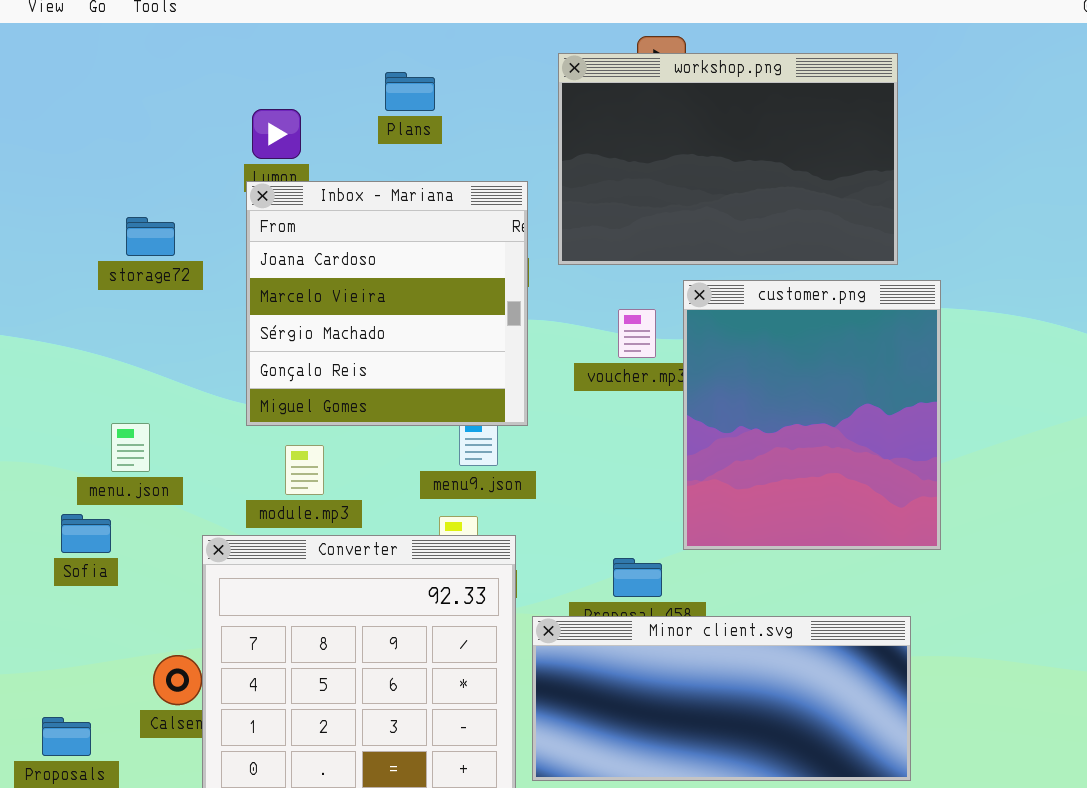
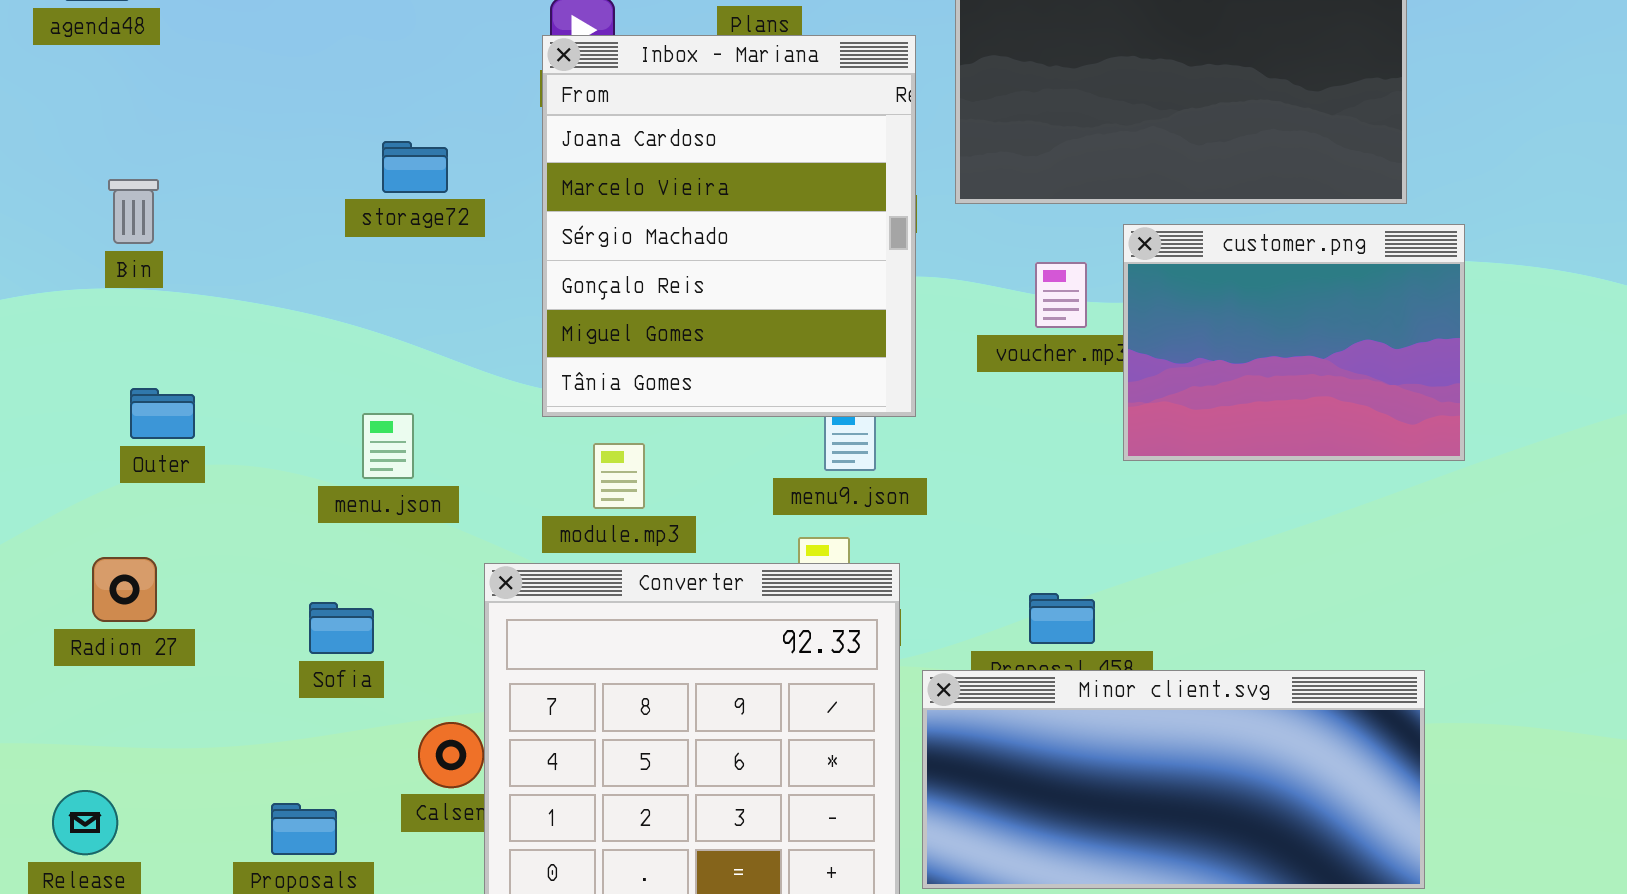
Inbox - Mariana: [246,181,528,426] -> [542,35,916,417], resized
customer.png: [683,280,941,550] -> [1123,224,1465,461], resized
Sofia: [61,514,111,553] -> [309,602,374,654], moved

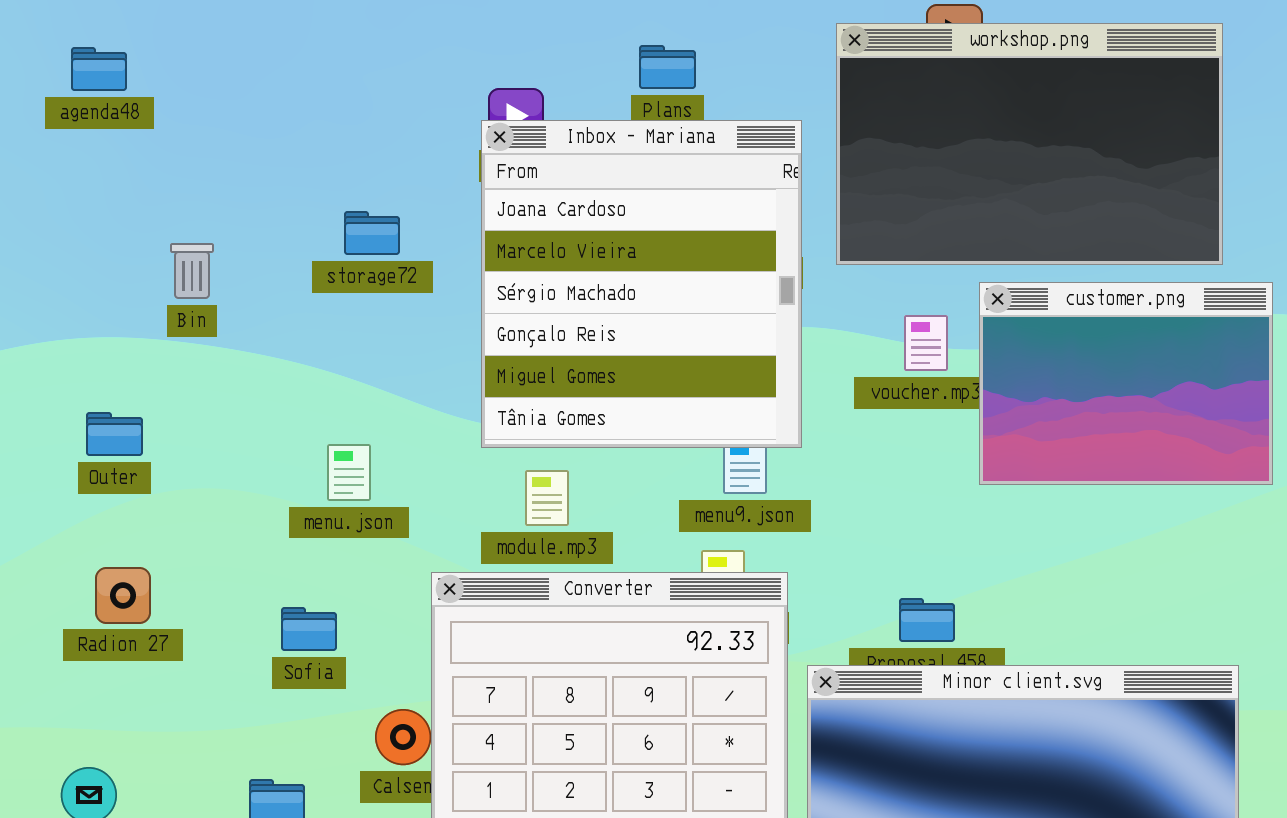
Bin: [108,179,159,244] -> [170,243,214,299], moved
Outer: [130,388,195,439] -> [86,412,143,456], moved

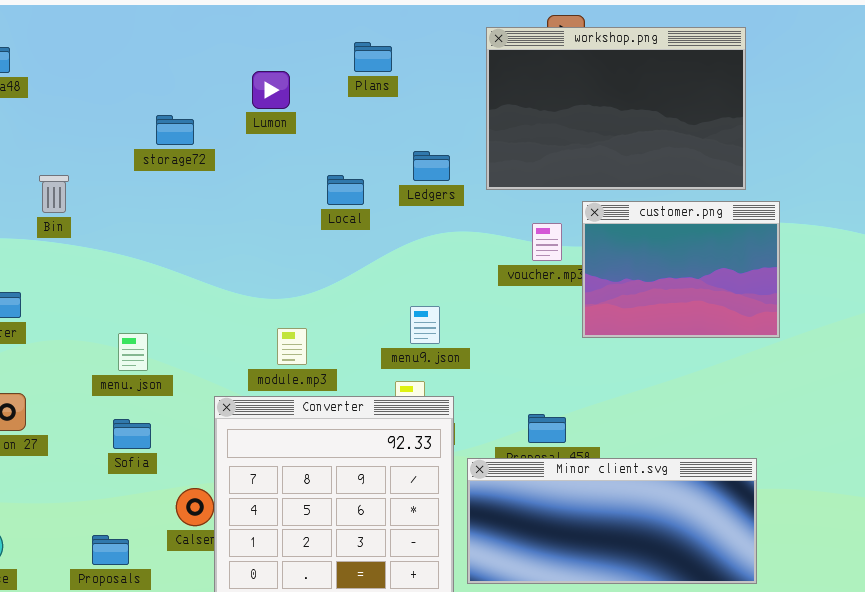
Inbox - Mariana: [481,120,802,448] -> none, closed
storage72: [344,211,400,255] -> [156,115,194,145], moved
menu.json: [327,444,371,501] -> [118,333,148,371], moved

